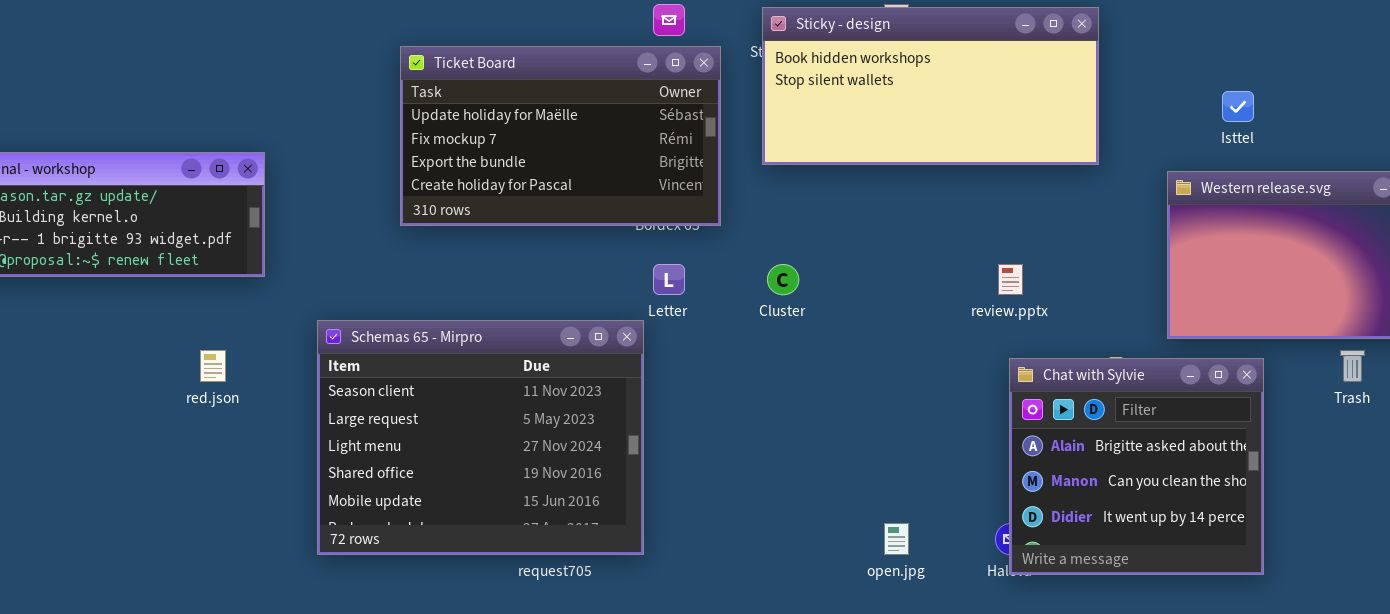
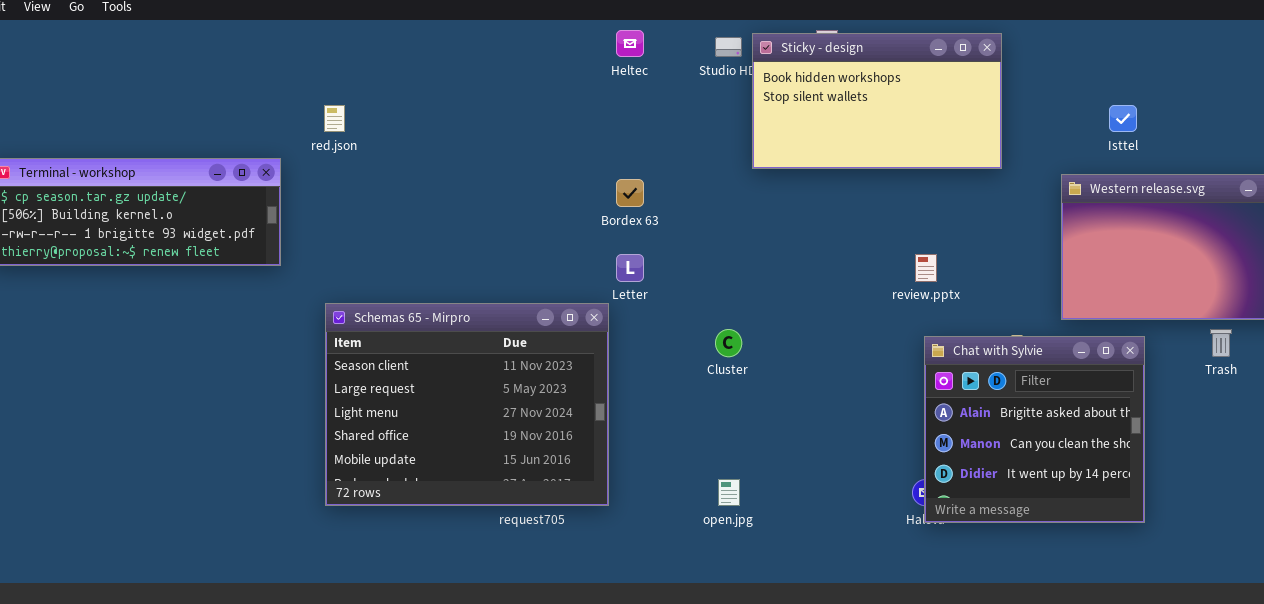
Sticky - design: [762,7,1099,165] -> [752,33,1002,169], resized
Ticket Board: [400,46,721,226] -> none, closed
Cluster: [767,264,799,295] -> [715,329,742,357], moved
red.json: [200,350,226,382] -> [324,105,345,132], moved
open.jpg: [884,523,909,555] -> [718,479,740,506], moved

